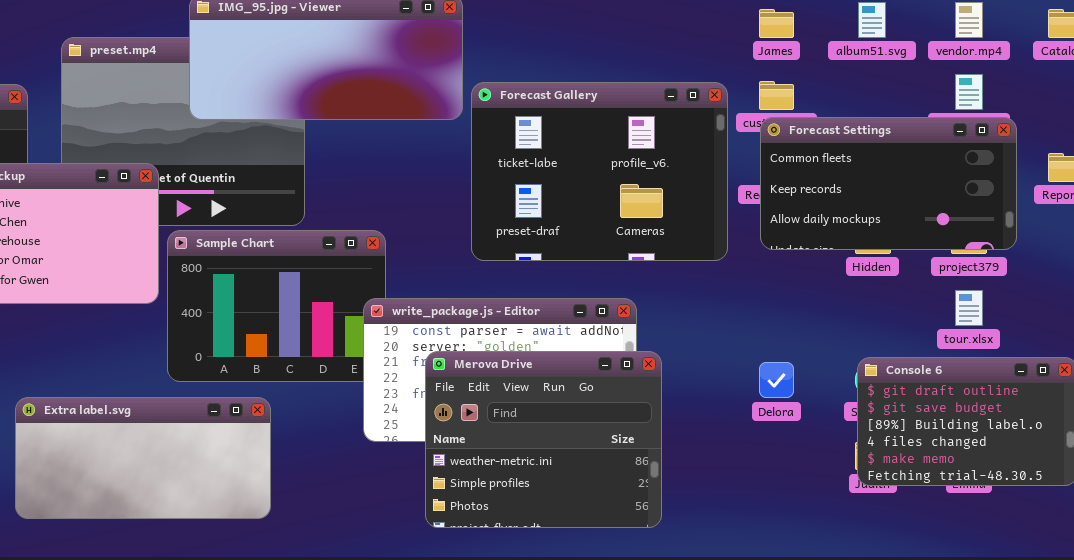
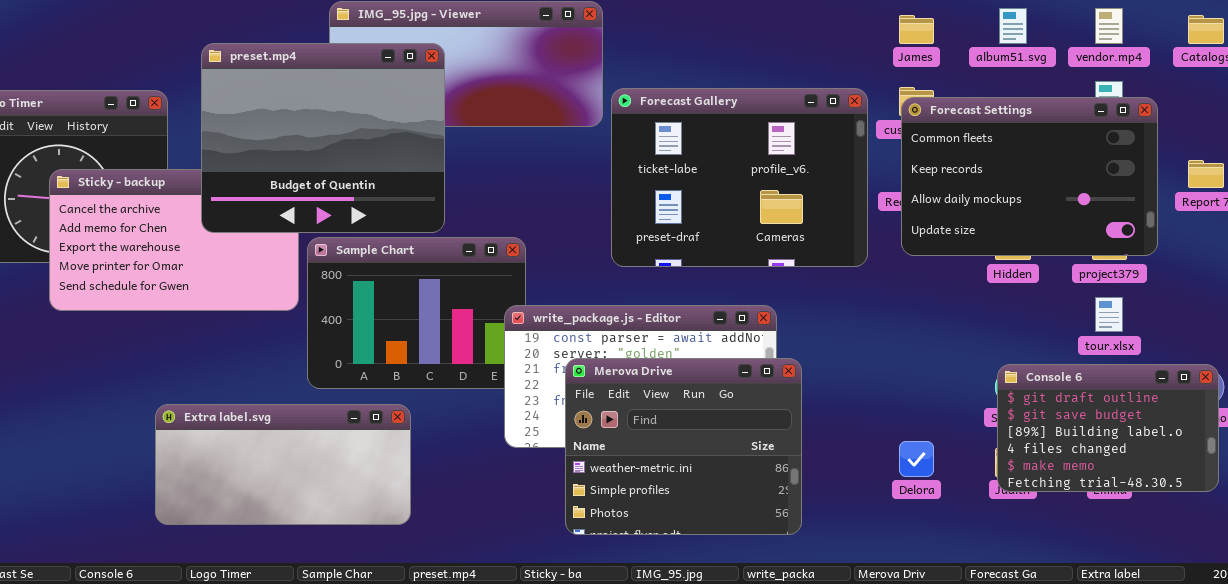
preset.mp4: [61,37,305,226] -> [201,43,445,233], raised
Forecast Settings: [760,117,1017,250] -> [901,97,1158,256], resized
Delora: [759,362,794,398] -> [899,441,934,477], moved

